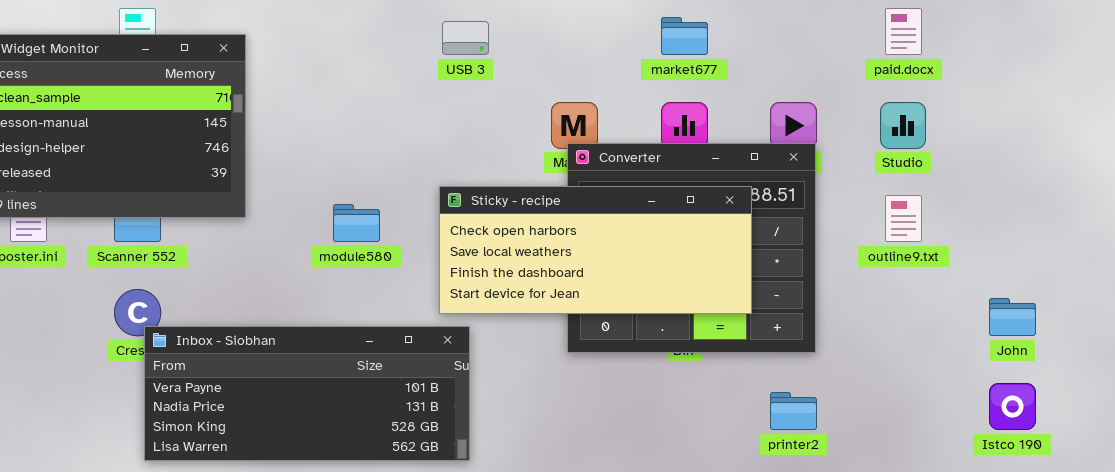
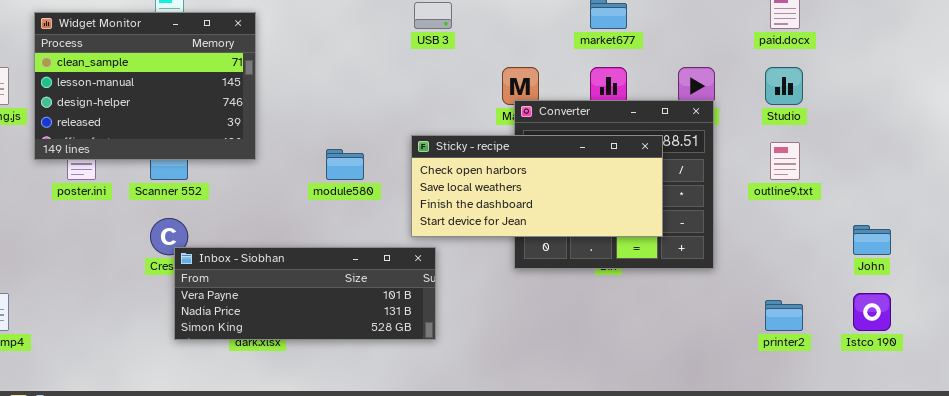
Inbox - Siobhan: [144,326,470,461] -> [174,247,436,340], resized
printer2: [770,392,817,430] -> [765,300,803,331], moved

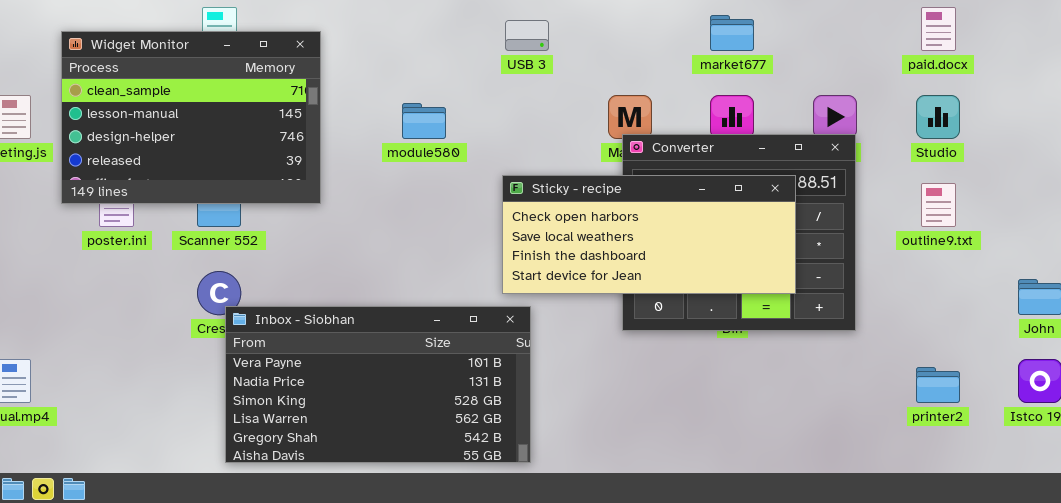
module580: [326,149,364,180] -> [402,103,446,139], moved
Inbox - Siobhan: [174,247,436,340] -> [225,306,531,463], resized

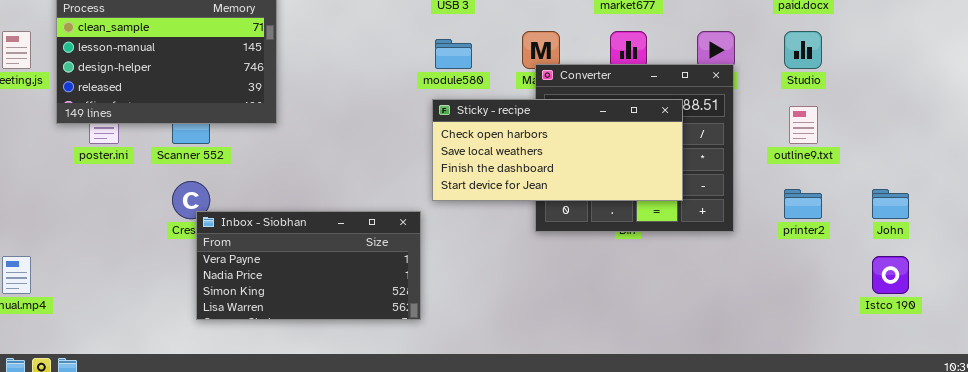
module580: [402,103,446,139] -> [435,39,472,69], moved
Inbox - Siobhan: [225,306,531,463] -> [196,211,421,320], resized
printer2: [916,367,960,403] -> [784,189,822,219], moved

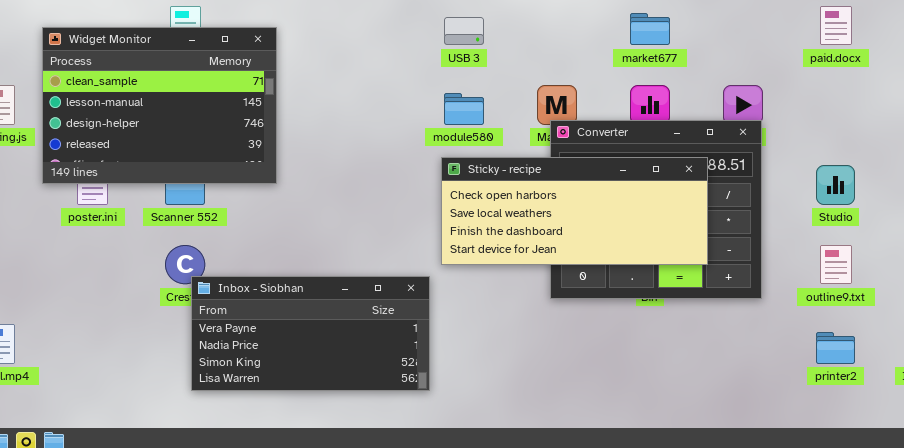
Studio: [784,31,822,69] -> [816,165,855,205], moved
outline9.txt: [789,106,818,144] -> [820,245,852,284], moved
printer2: [784,189,822,219] -> [816,332,855,364], moved

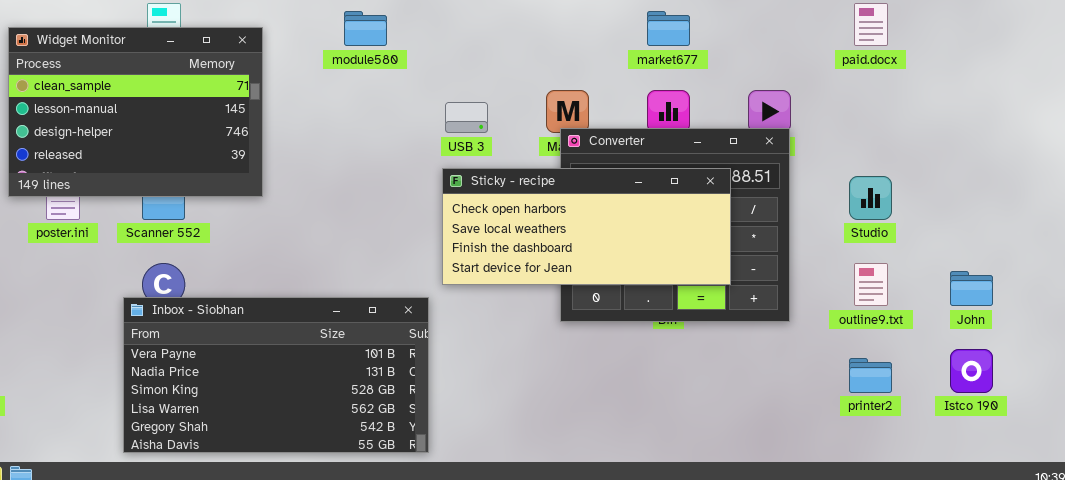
USB 3: [444,17,484,45] -> [445,102,488,133], moved
module580: [444,93,484,125] -> [344,11,387,46], moved
Inbox - Siobhan: [191,276,430,391] -> [123,297,429,453], resized

